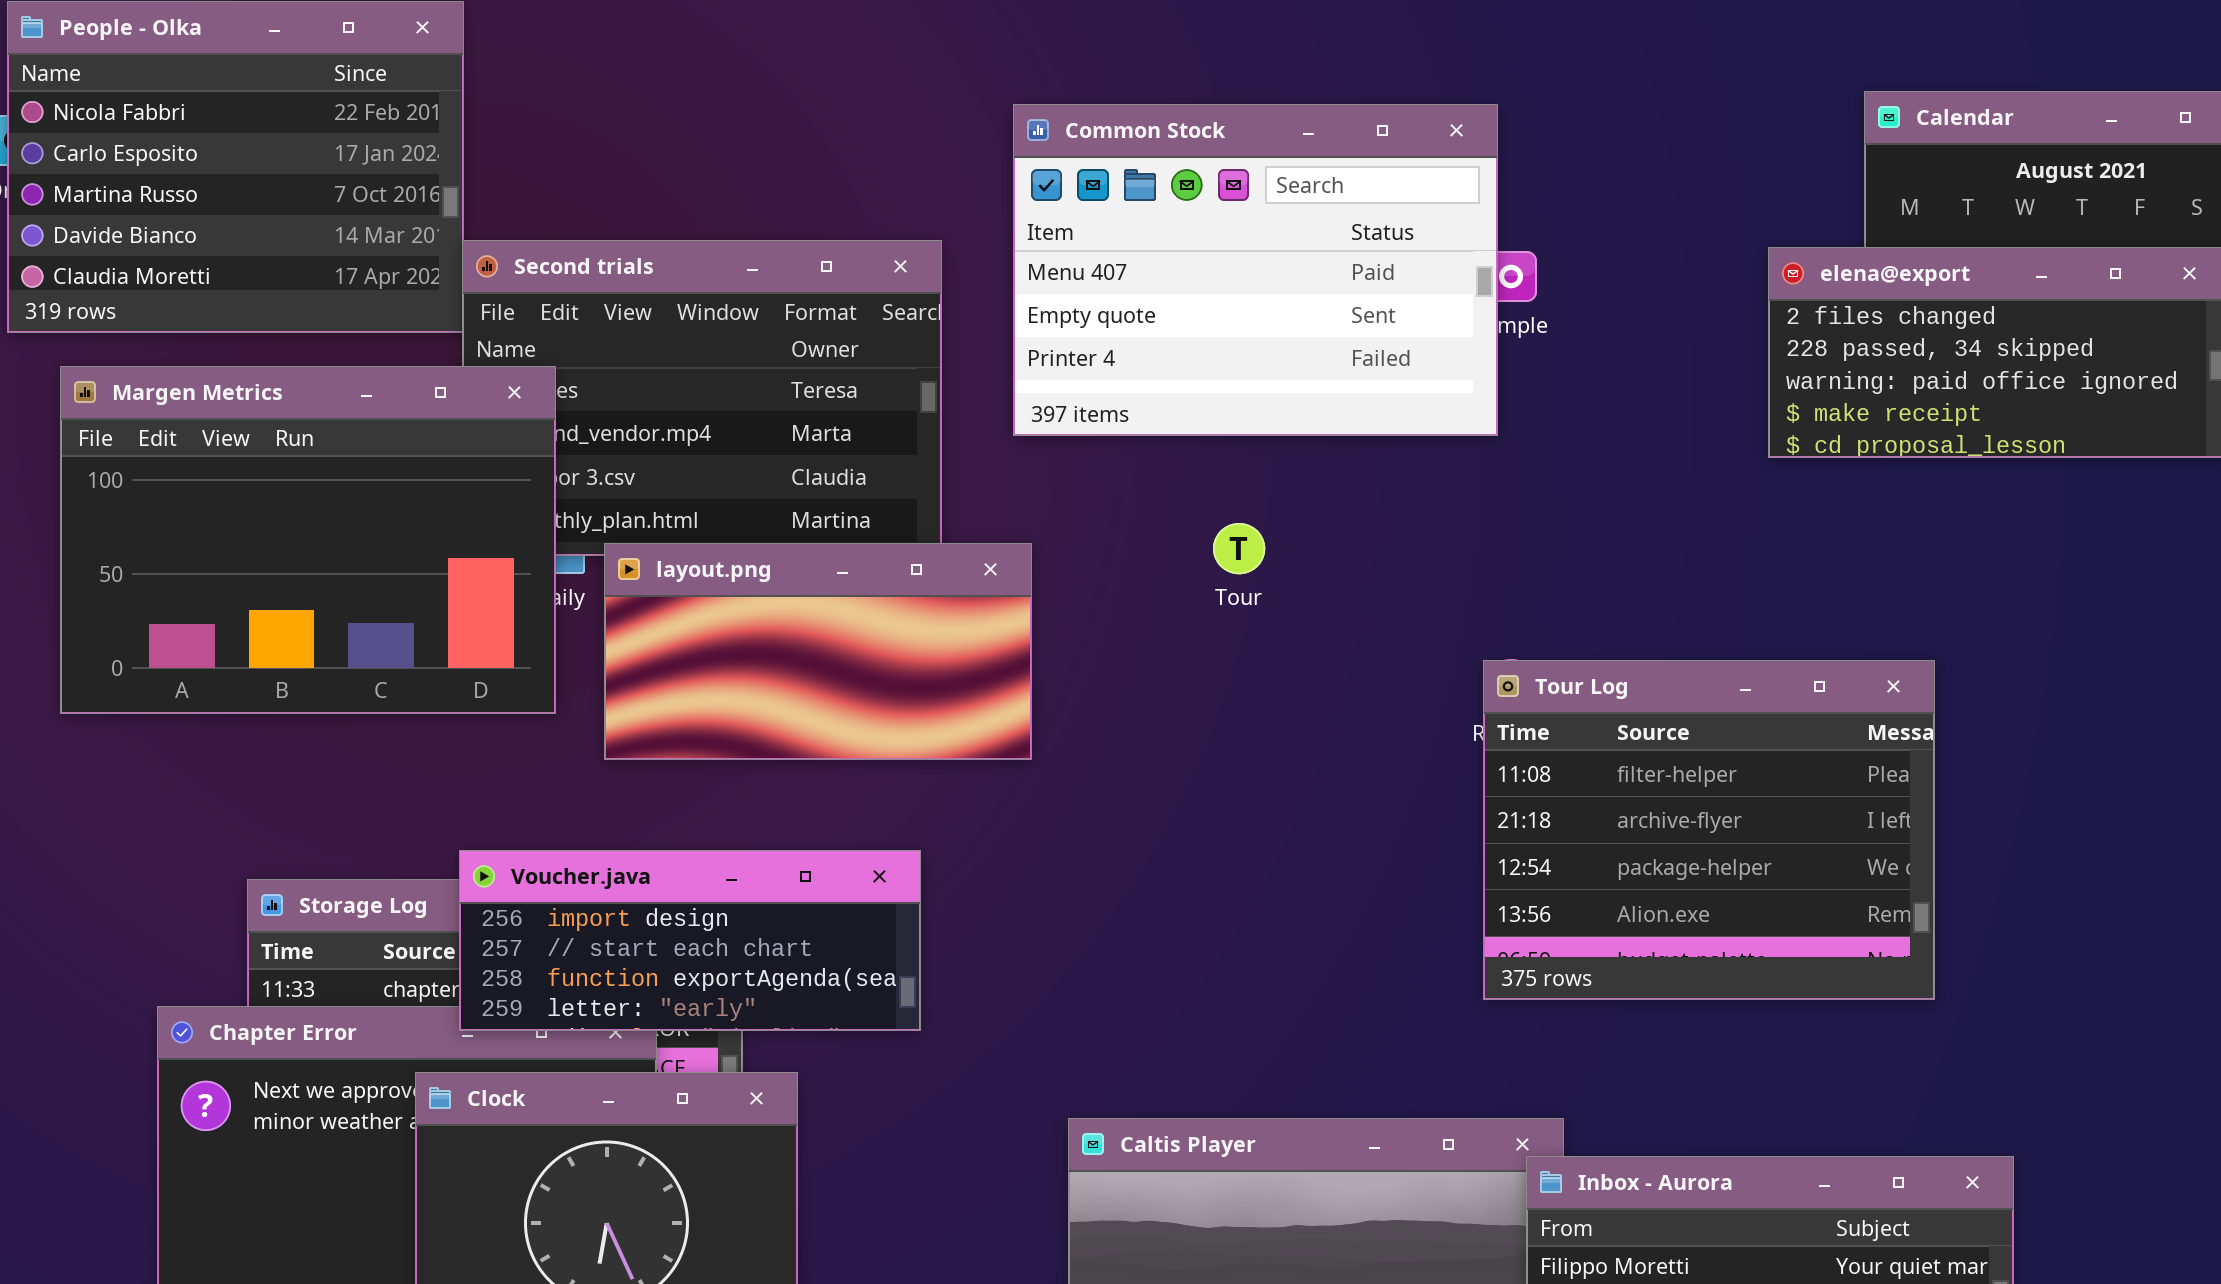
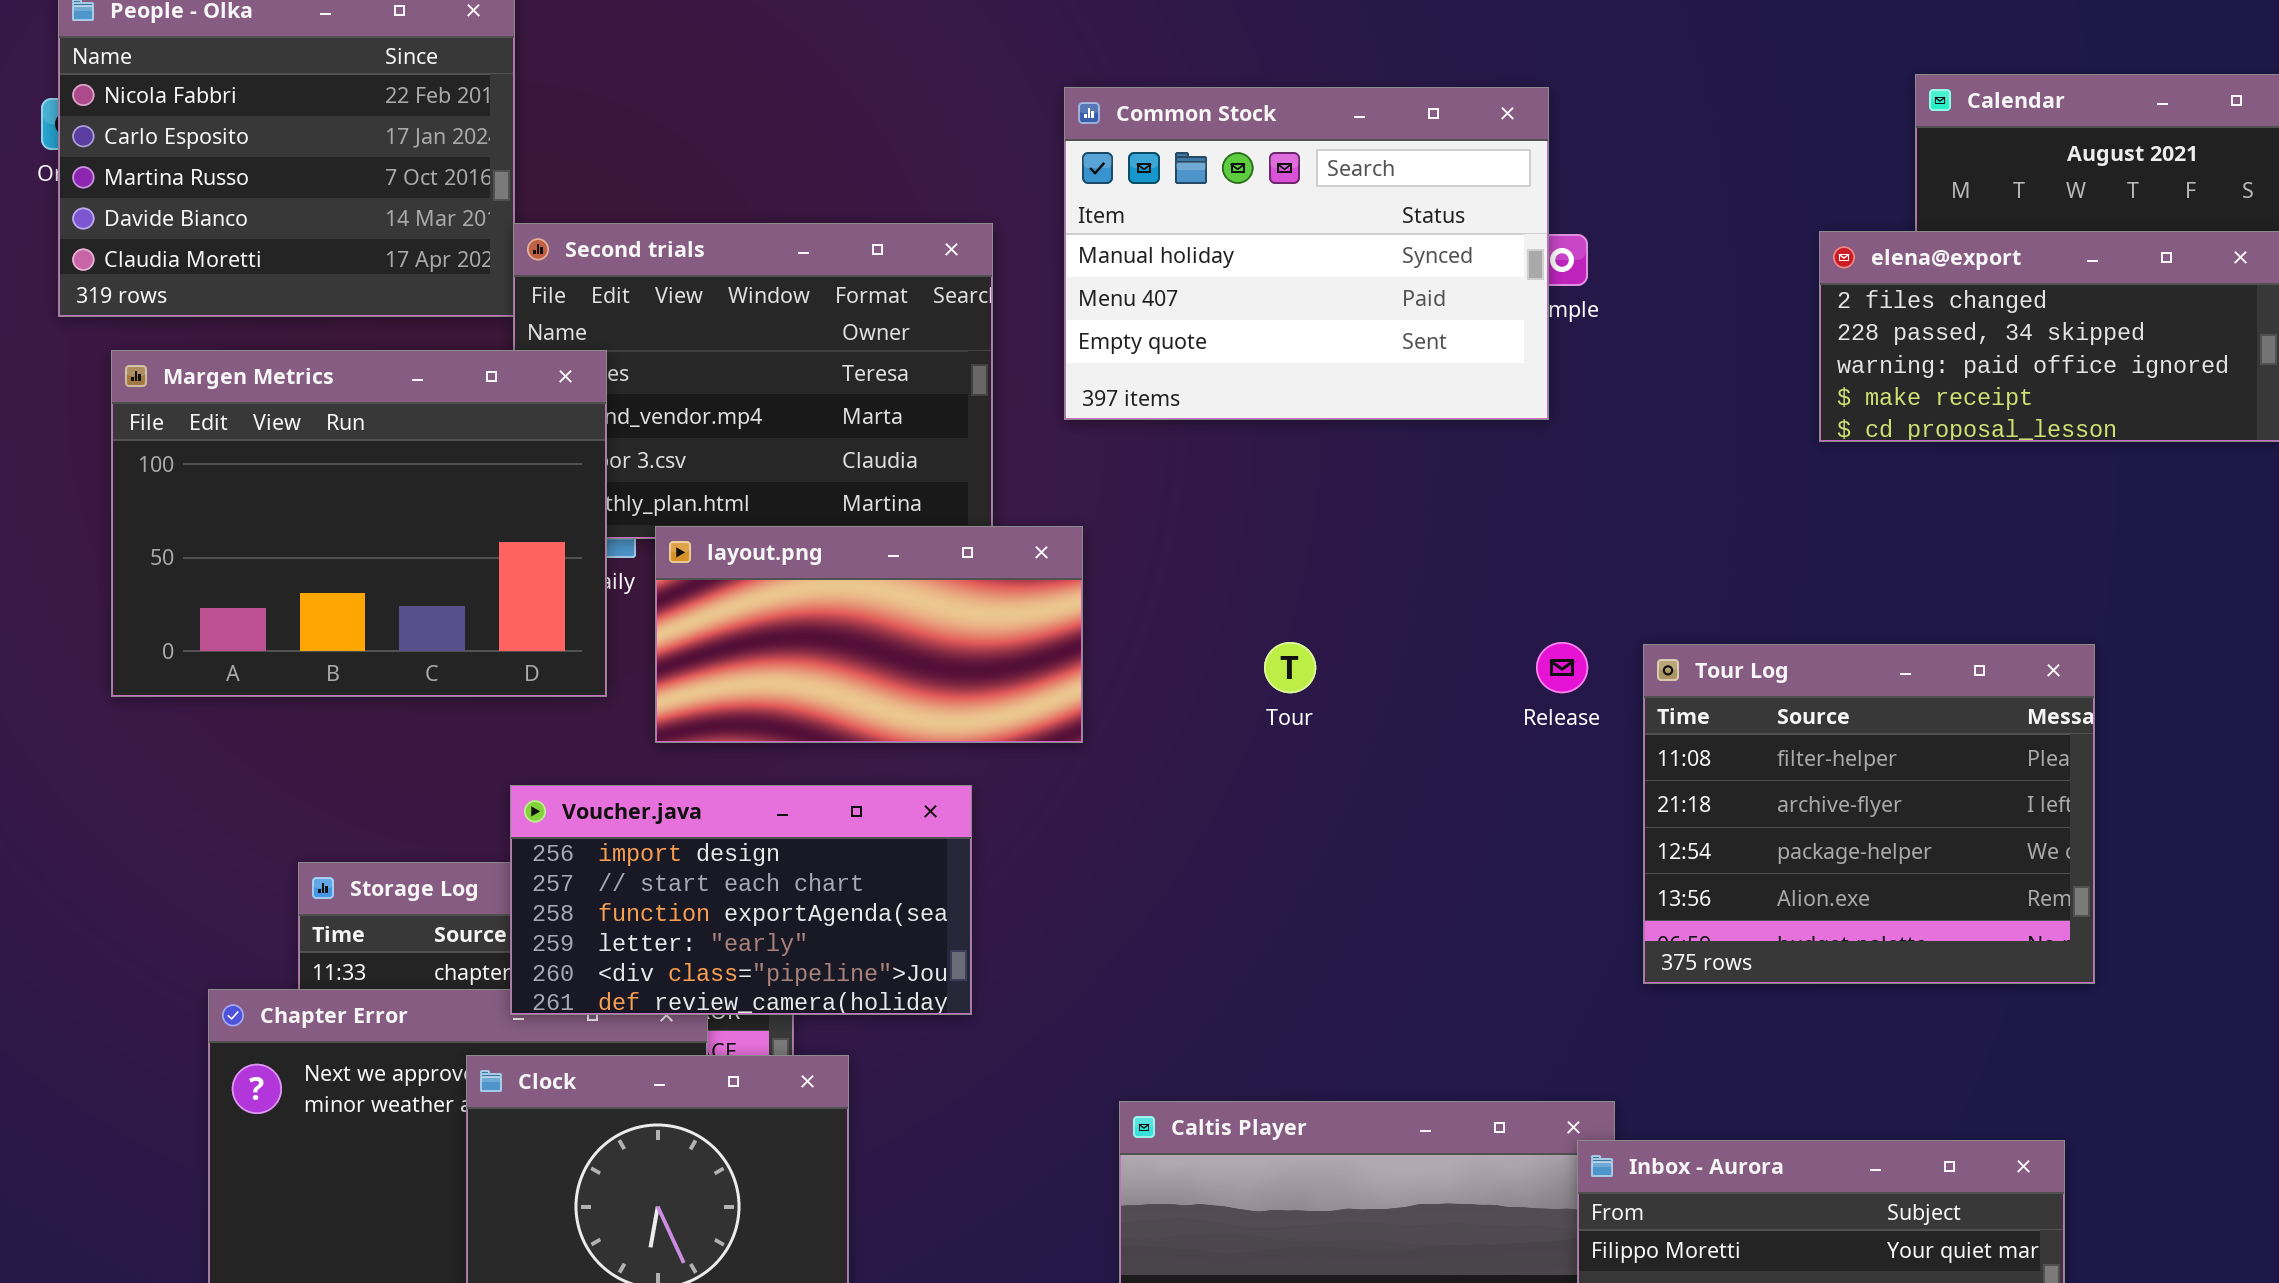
Common Stock: [1013,104,1498,436] -> [1064,87,1549,420], scrolled up 1 row
Tour: [1213,523,1265,574] -> [1264,642,1316,693], moved
Tour Log: [1483,660,1935,1000] -> [1643,644,2095,984], moved
Voucher.java: [459,850,921,1031] -> [510,785,972,1015], resized

